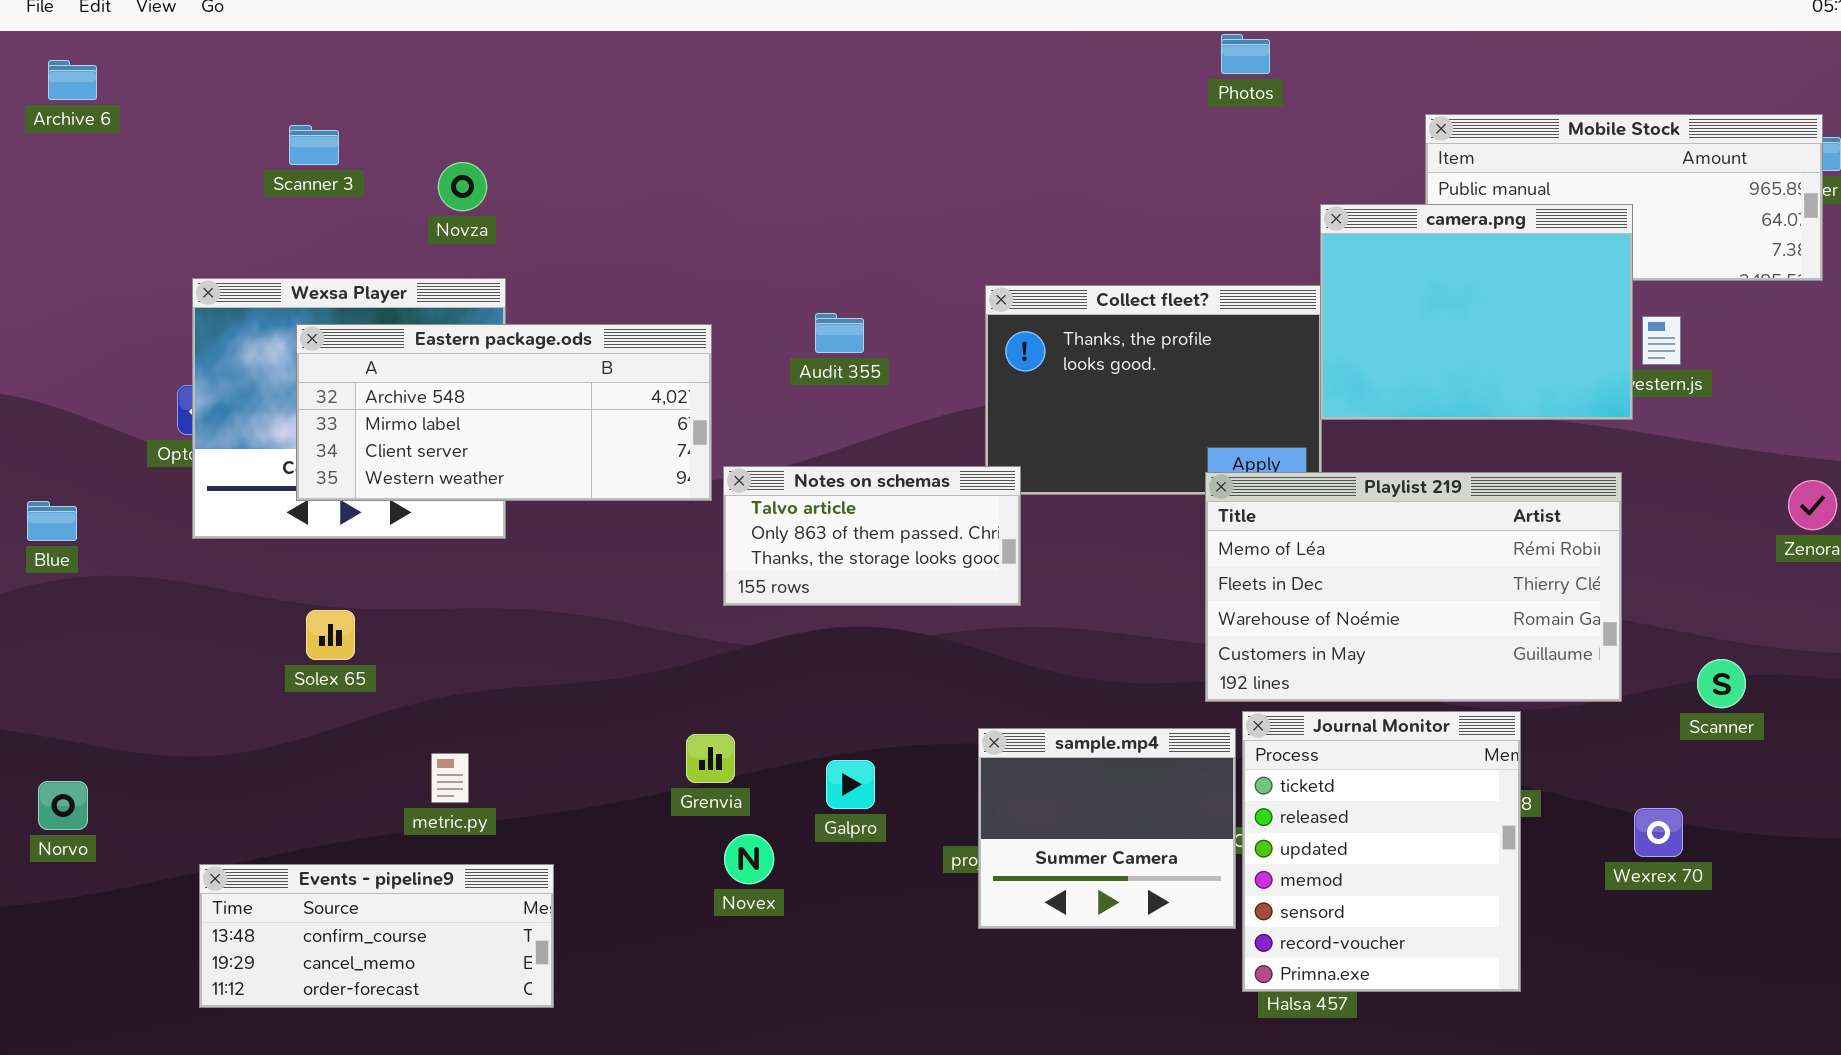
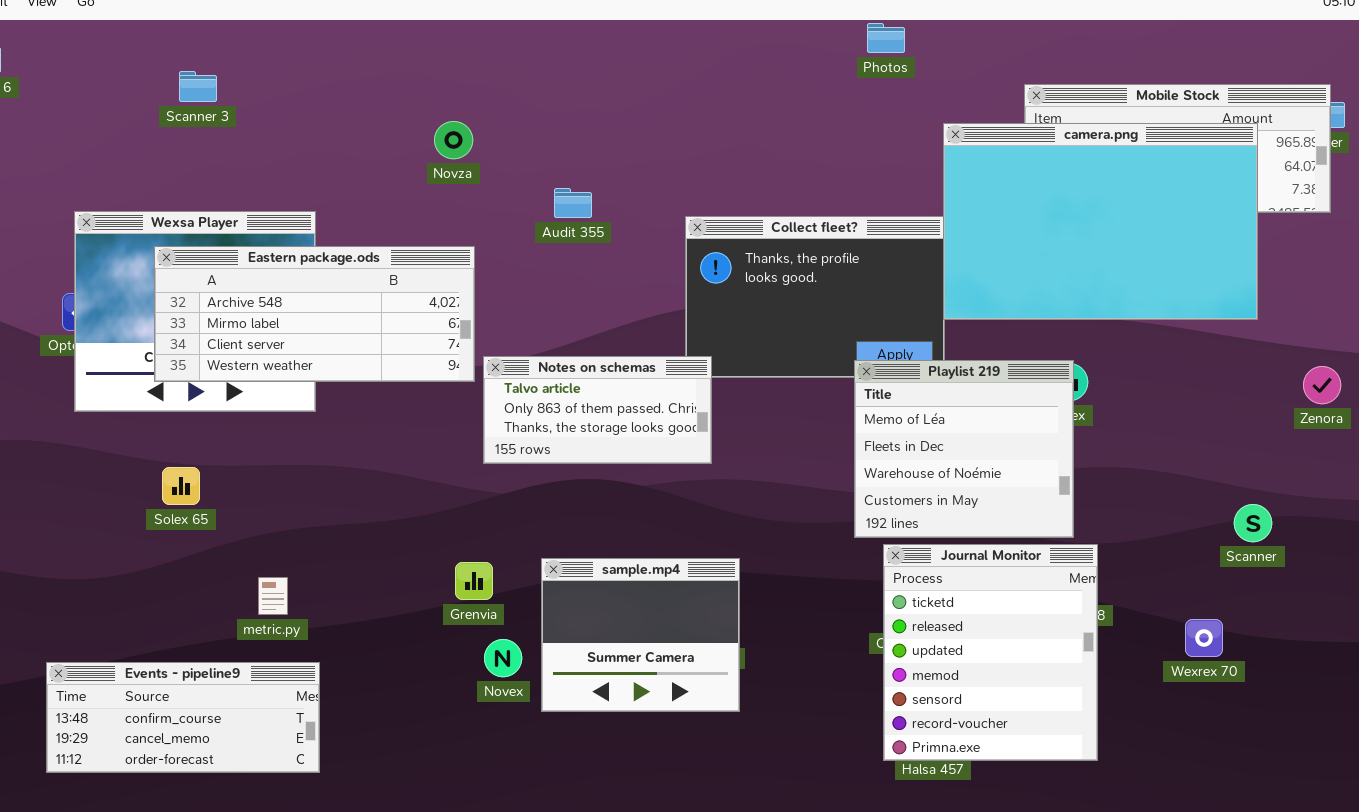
Scanner 3: [289,125,339,165] -> [179,71,217,102], moved
Novza: [438,162,487,211] -> [434,121,473,159], moved
camera.png: [1320,204,1633,420] -> [943,123,1258,320], resized
Audit 355: [815,313,864,353] -> [554,188,592,218], moved
Playlist 219: [1205,472,1622,702] -> [854,360,1074,538], resized
sample.mp4: [978,728,1236,929] -> [541,558,740,712], moved
Events - pipeline9: [199,864,554,1008] -> [46,662,320,773], moved

